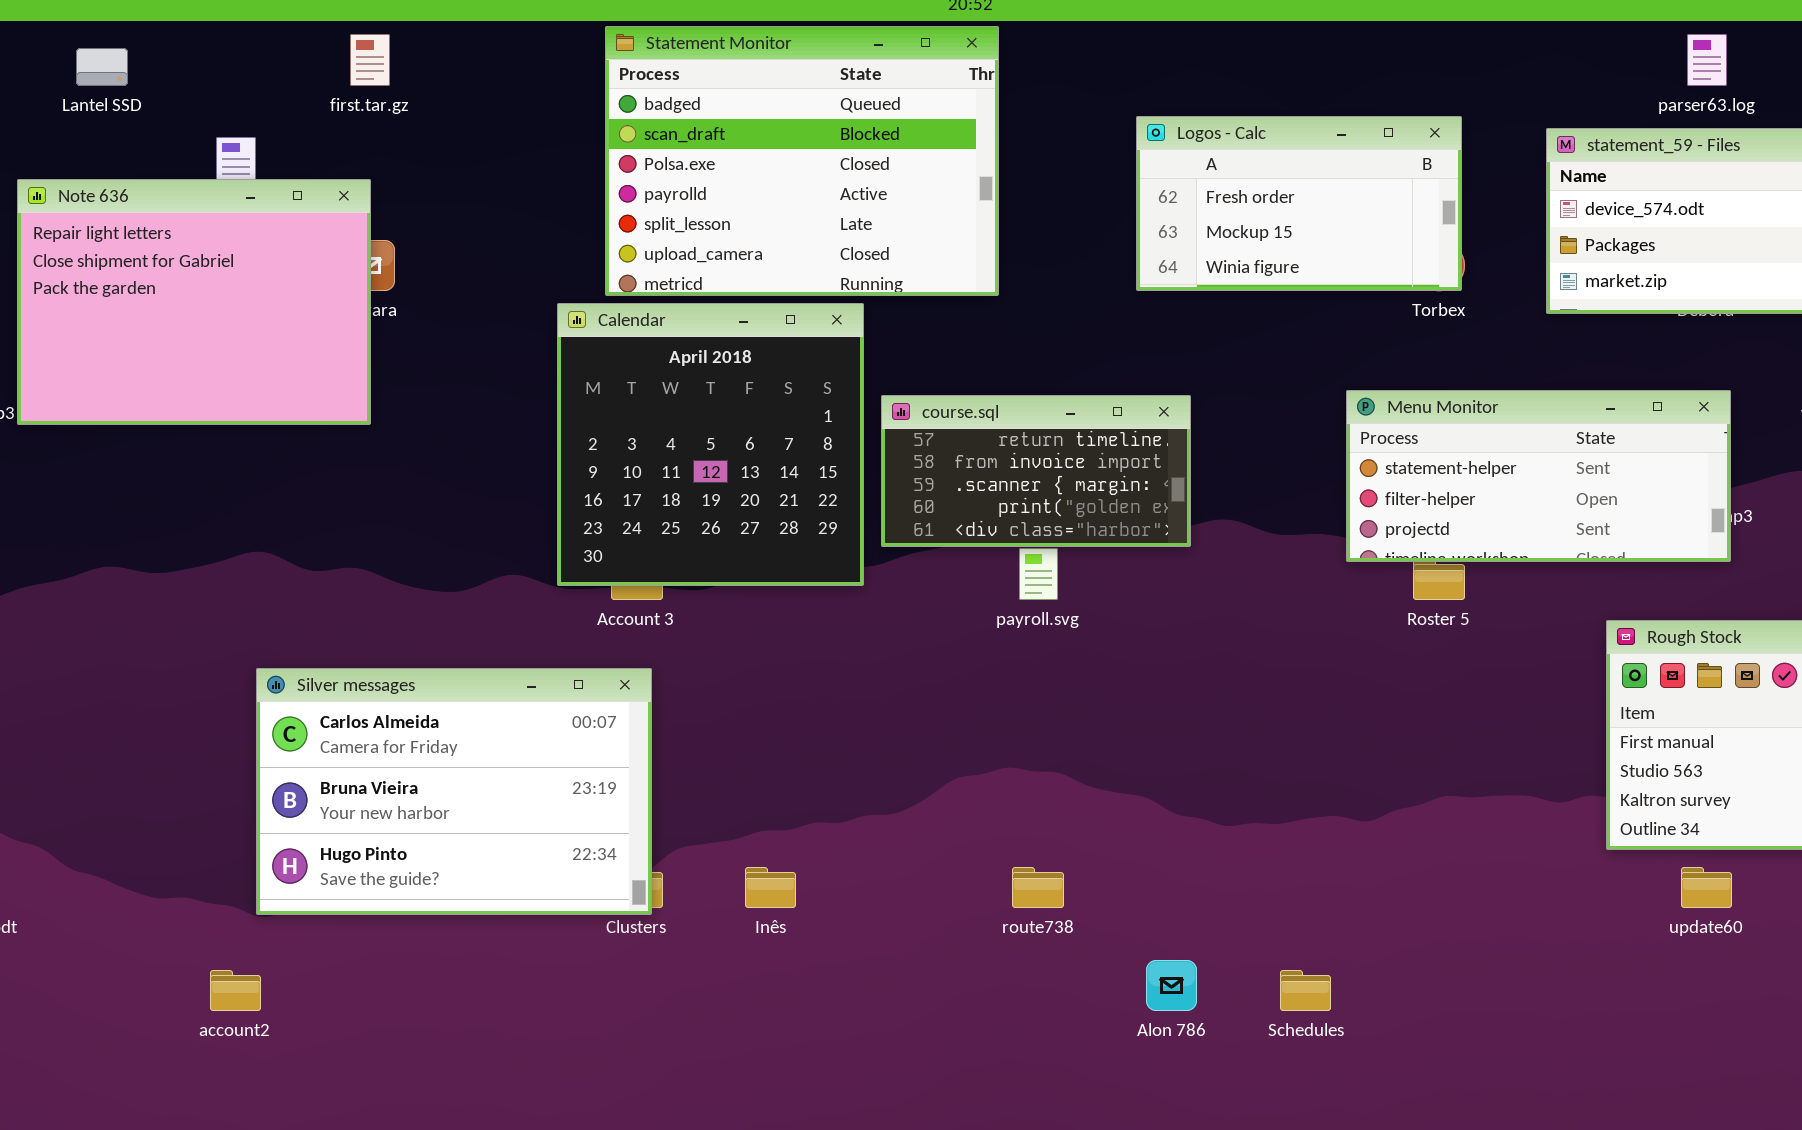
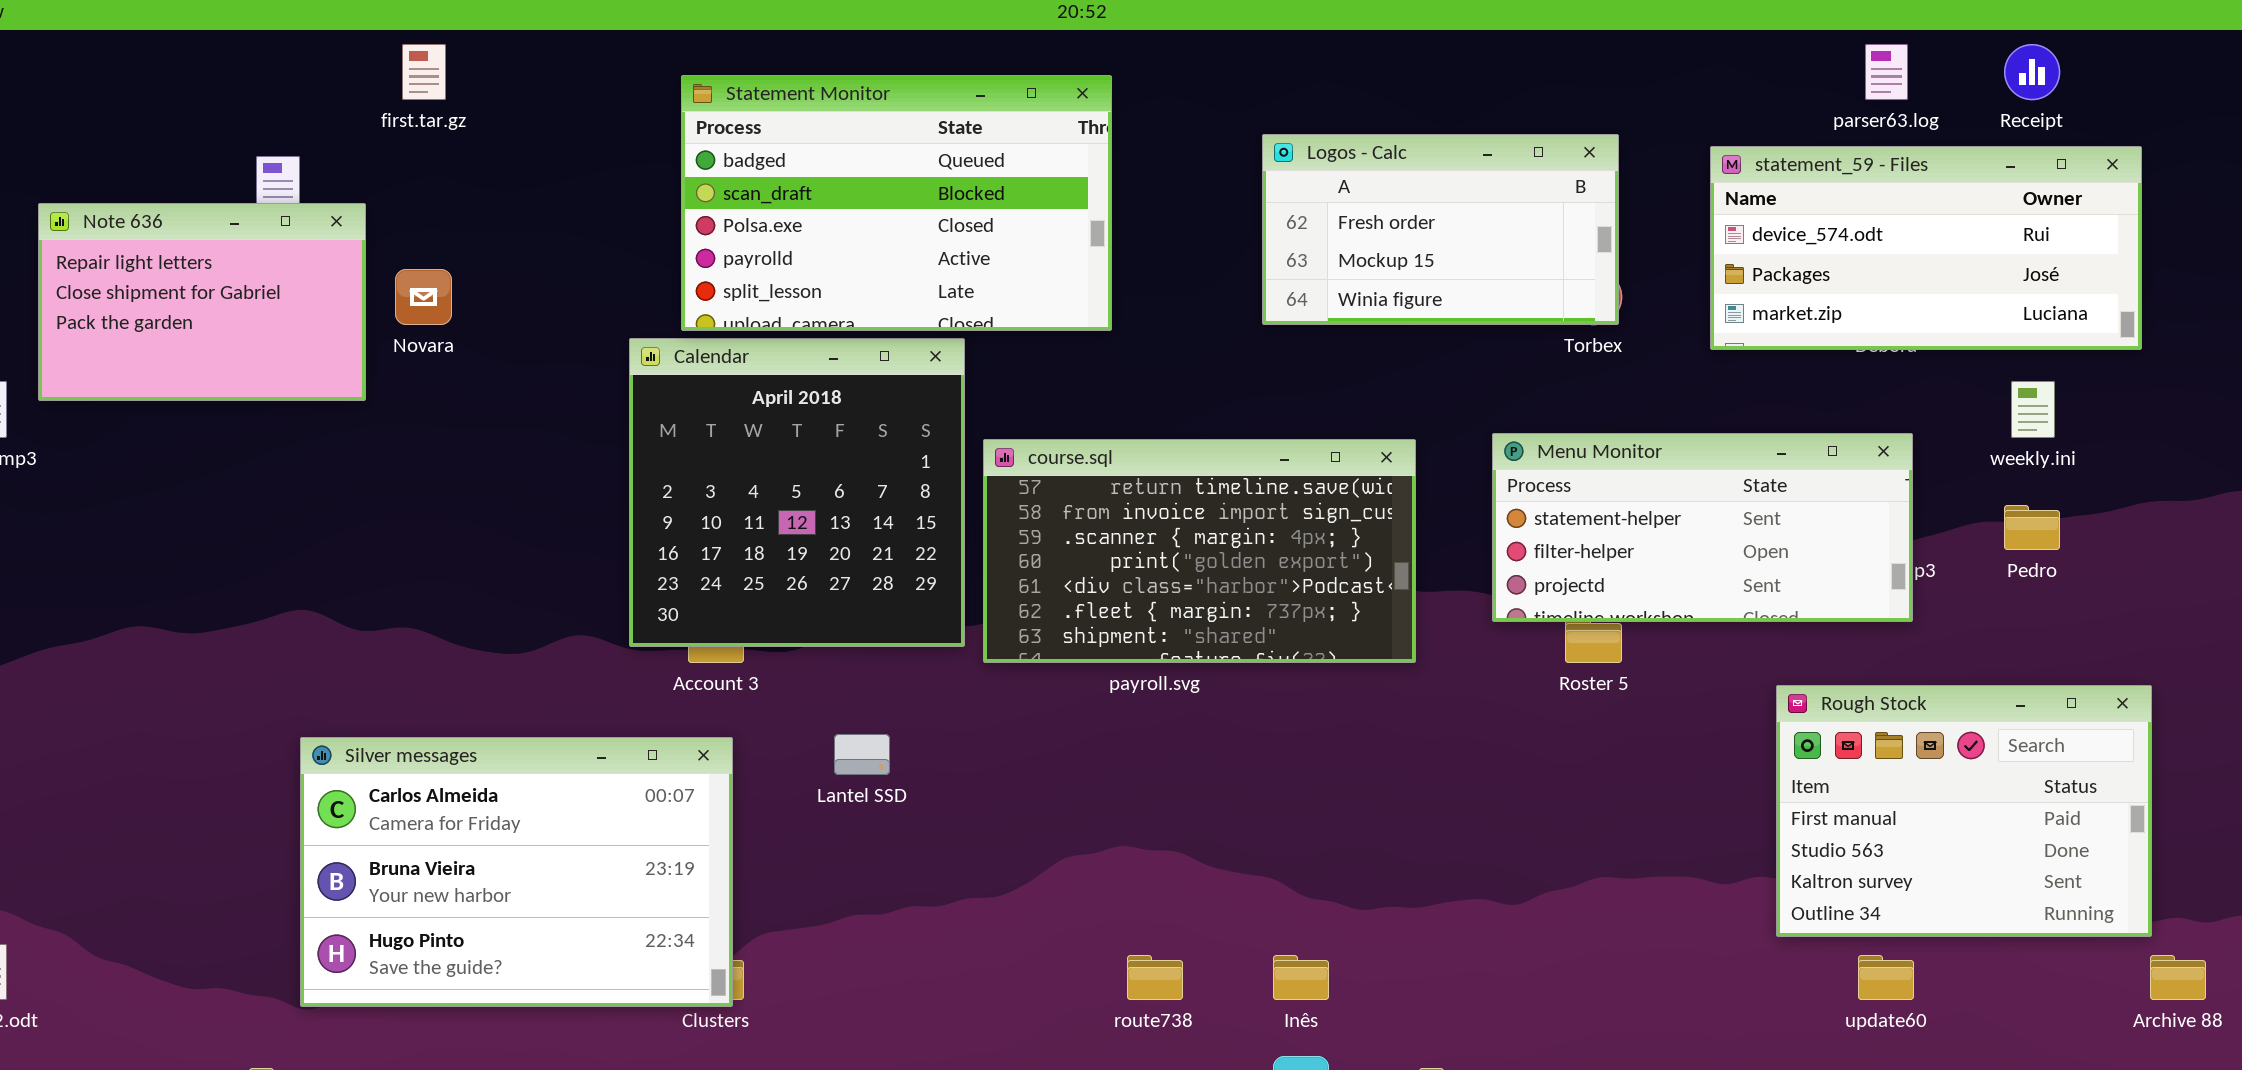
Statement Monitor: [605,26,999,296] -> [681,75,1112,331], resized
Lantel SSD: [76,48,128,86] -> [834,734,890,775], moved
Note 636: [17,179,371,425] -> [38,203,366,401], resized
course.sql: [881,395,1191,547] -> [983,439,1416,663], resized
Inês: [745,867,796,908] -> [1273,955,1329,1000], moved

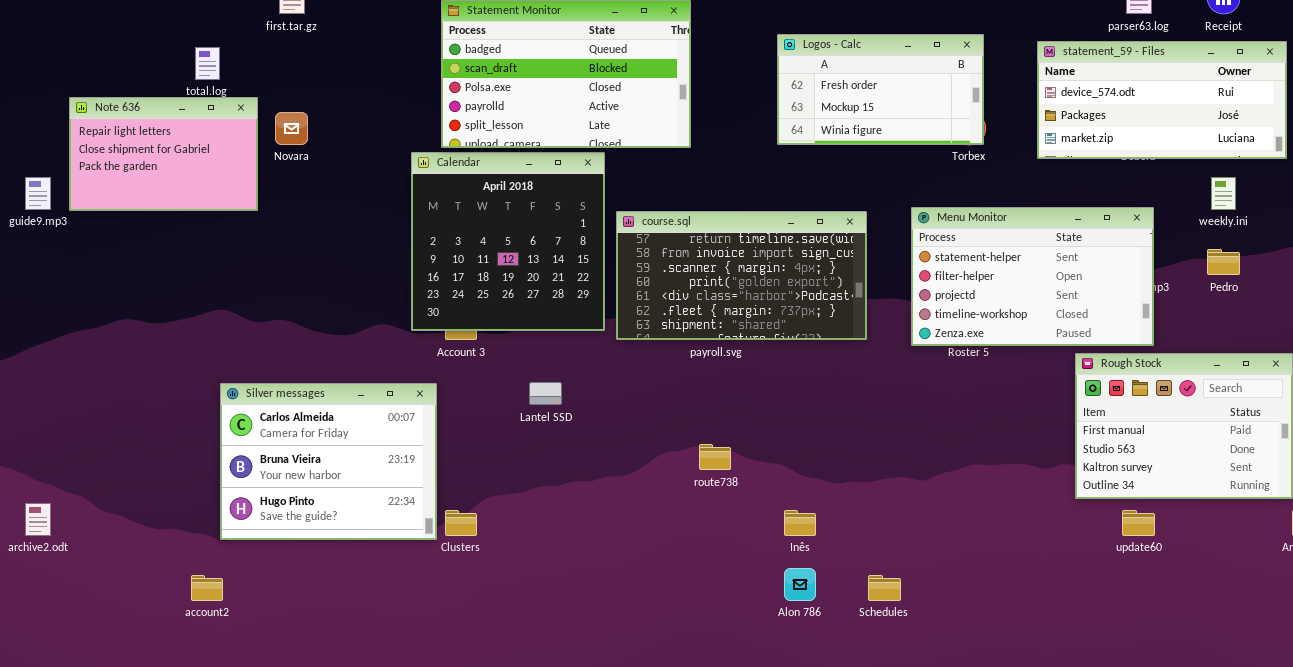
Note 636: [38,203,366,401] -> [69,97,258,211], moved
Menu Monitor: [1492,433,1913,622] -> [911,207,1154,346], resized
Silver messages: [300,737,733,1007] -> [220,383,437,540], resized
route738: [1127,955,1183,1000] -> [699,444,731,470], moved

